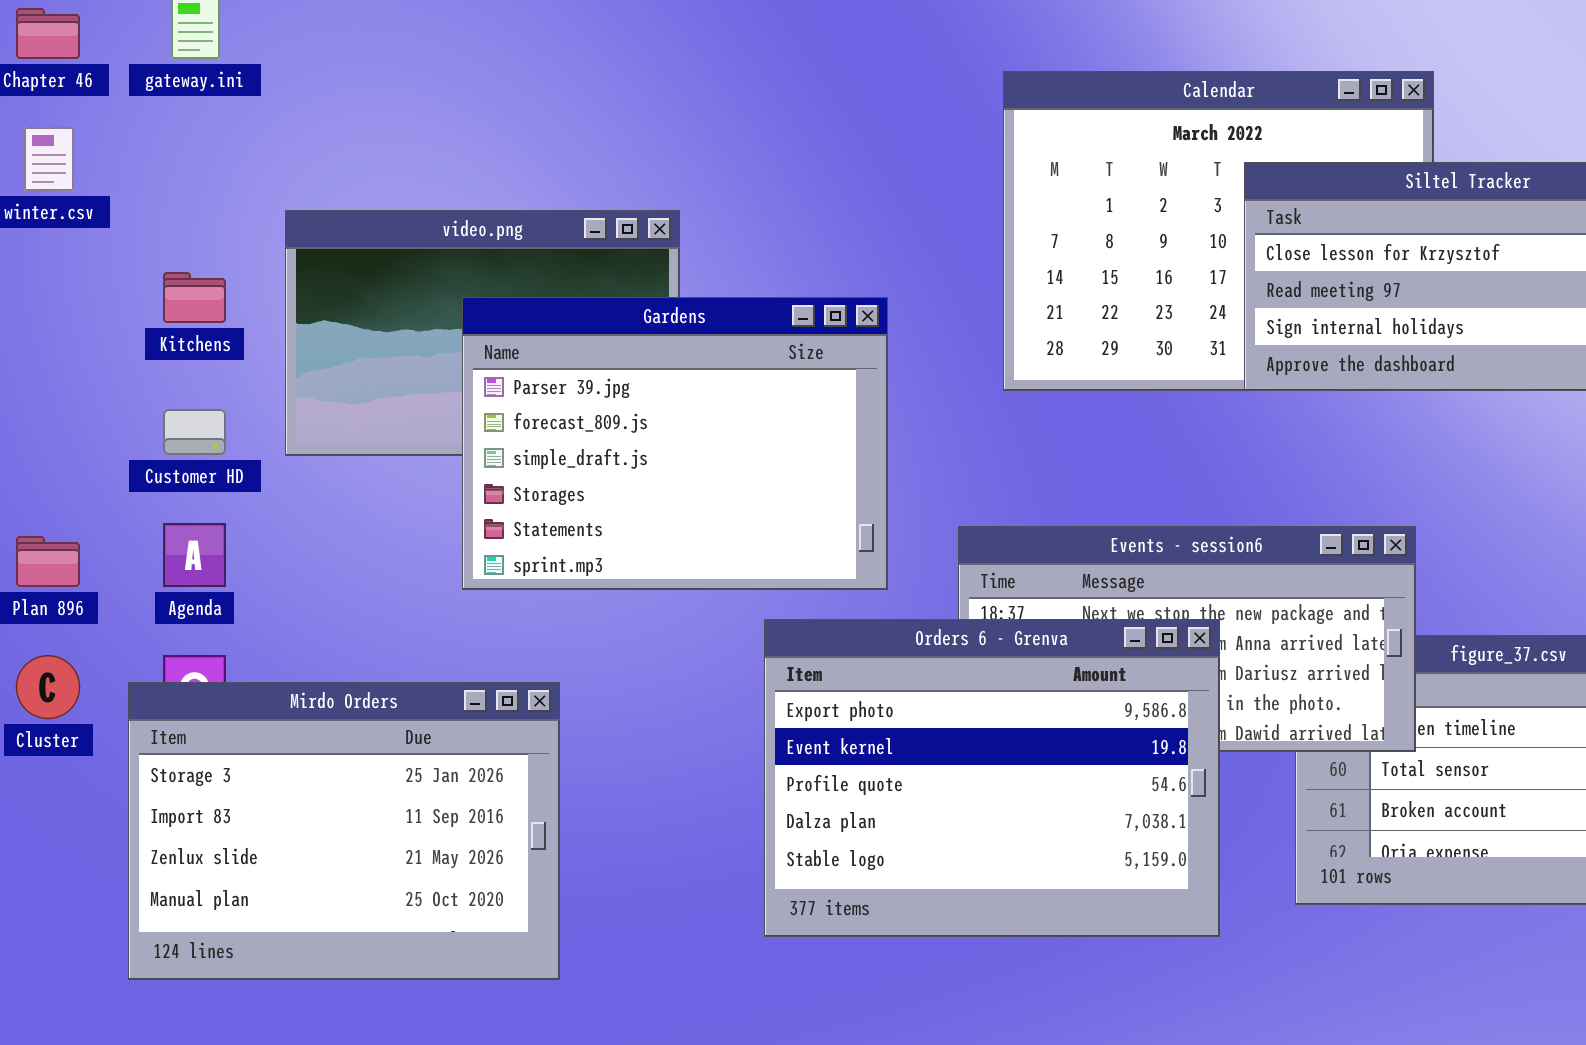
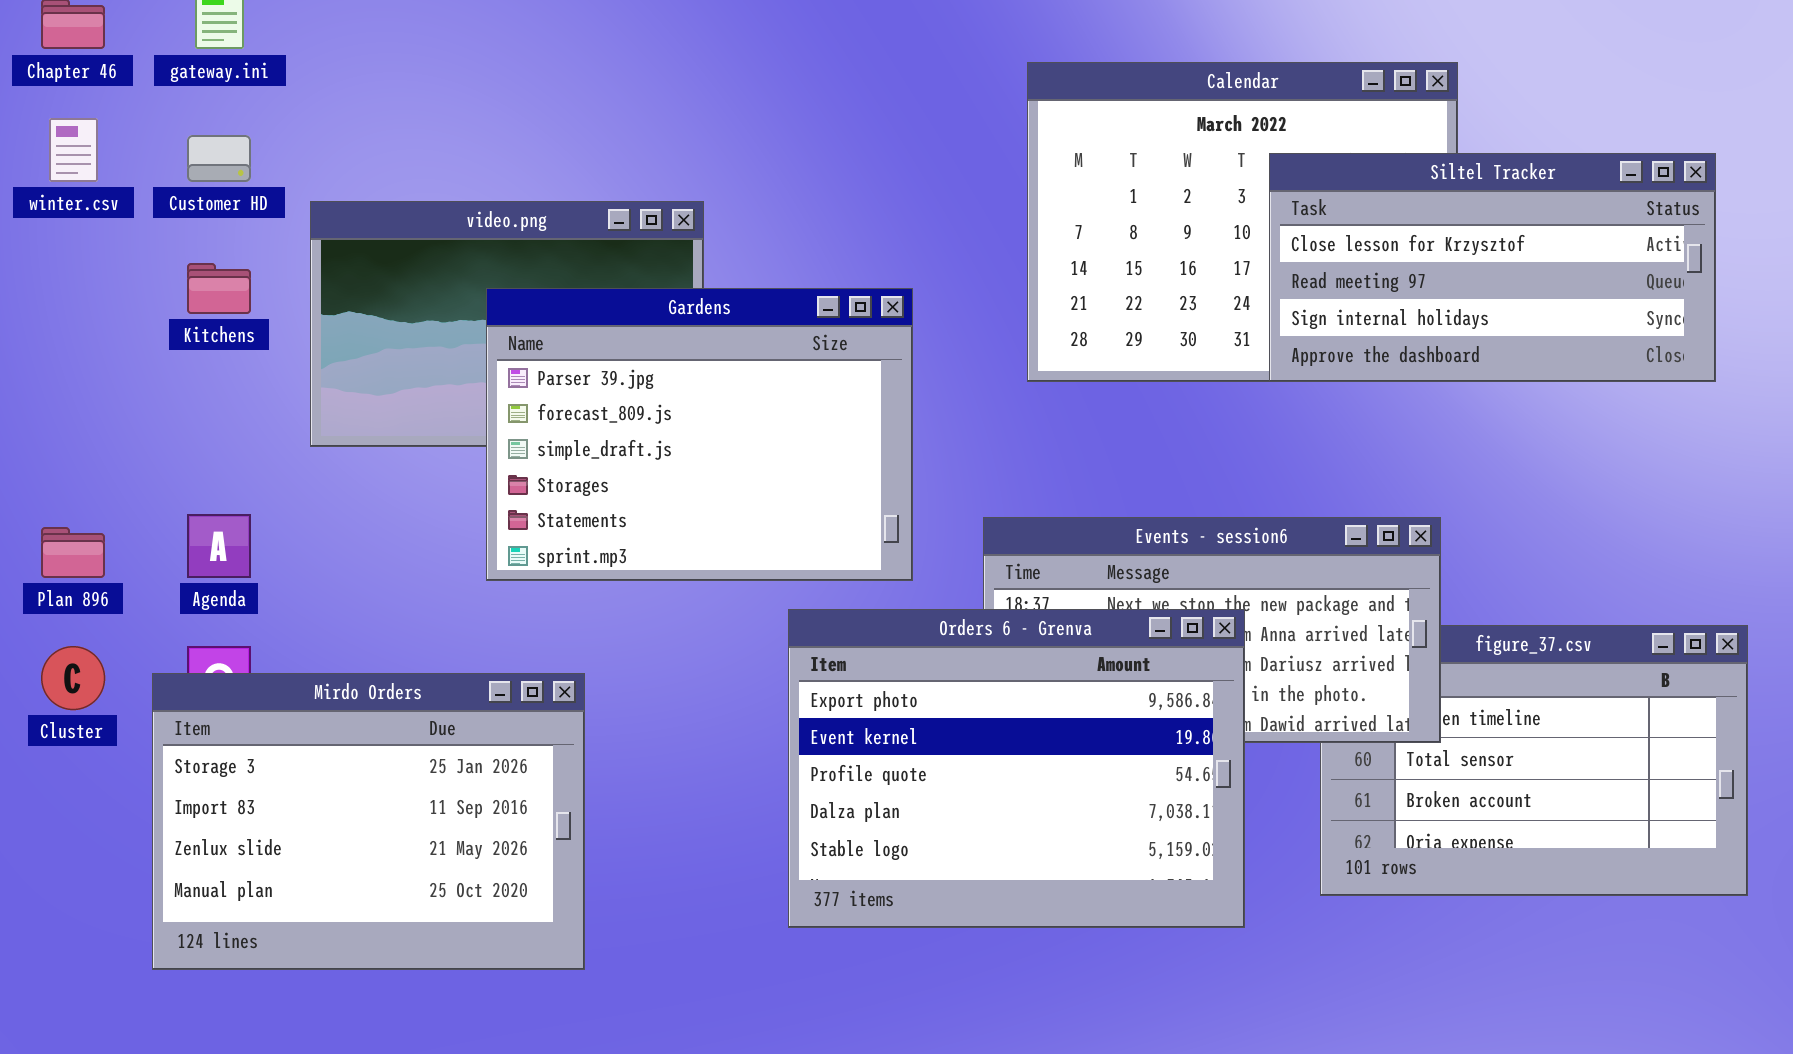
Customer HD: [163,409,226,455] -> [187,135,251,182], moved

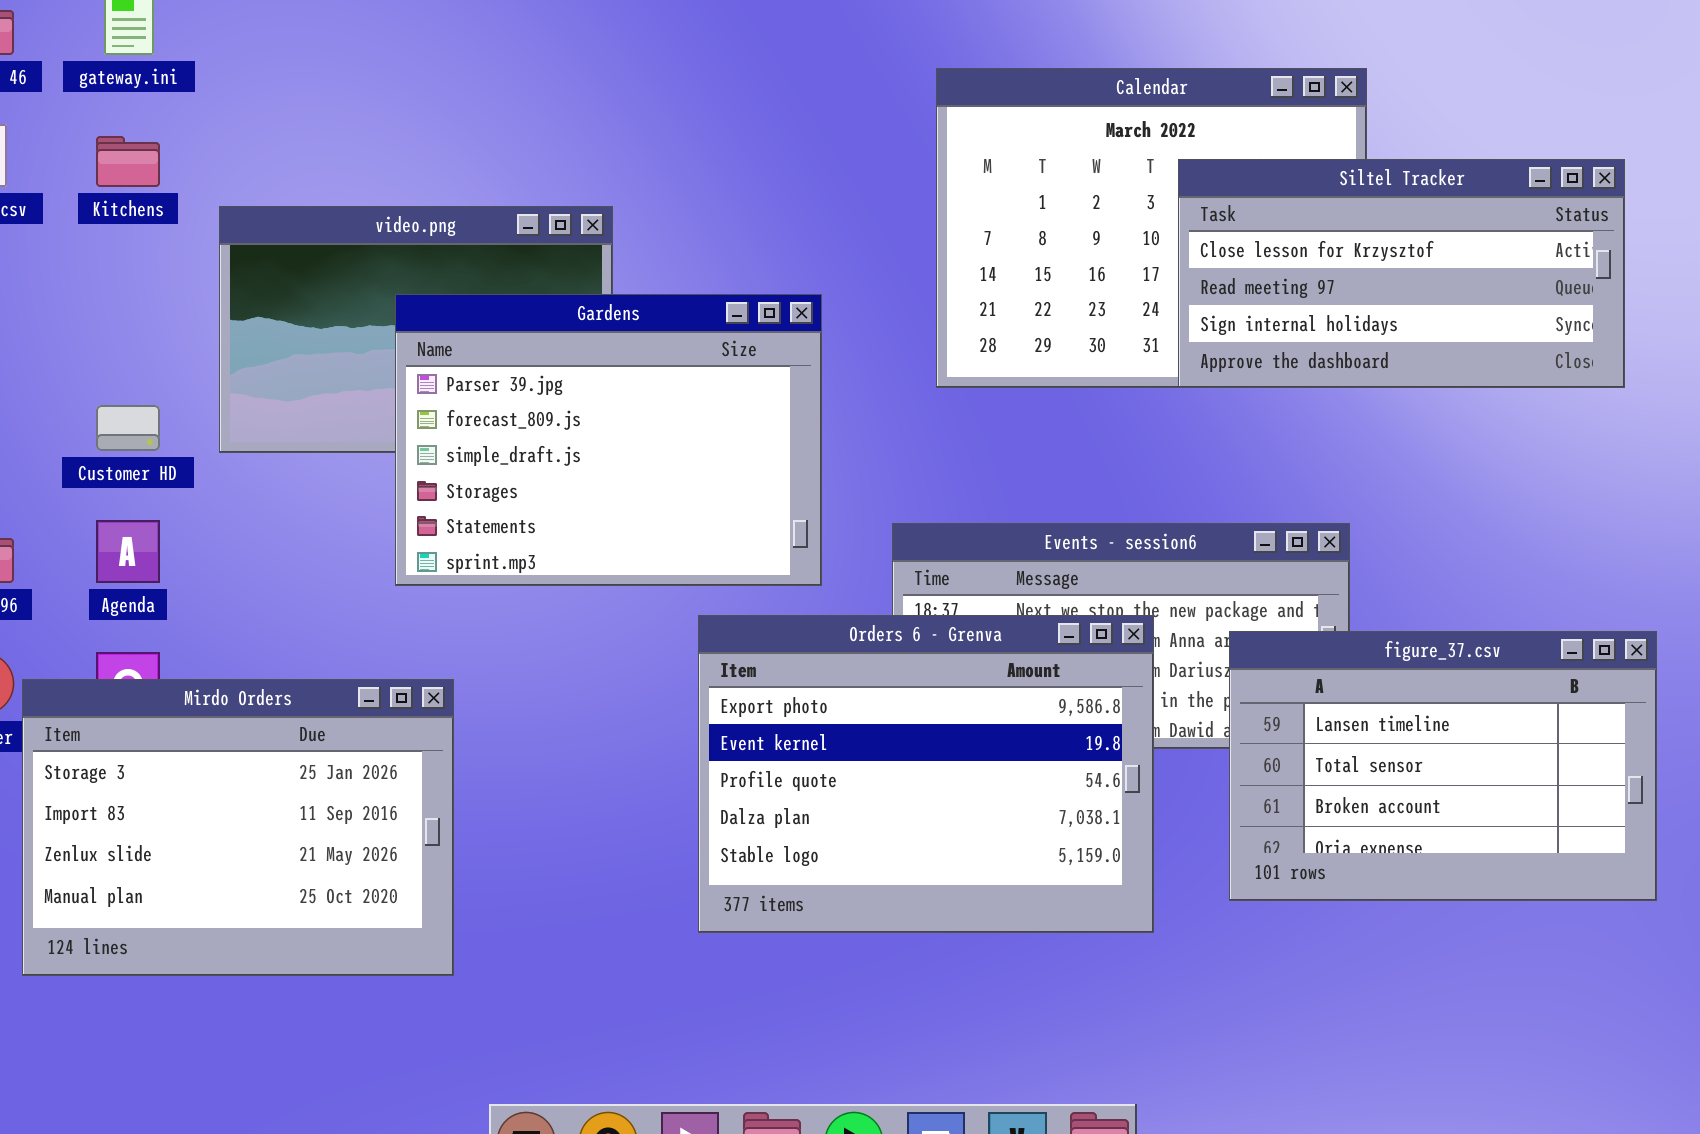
Customer HD: [187,135,251,182] -> [96,405,160,451], moved
Kitchens: [187,263,251,314] -> [96,136,160,187], moved
figure_37.csv: [1320,625,1748,896] -> [1229,631,1657,901], raised
Mirdo Orders: [152,673,585,970] -> [22,679,454,976], moved

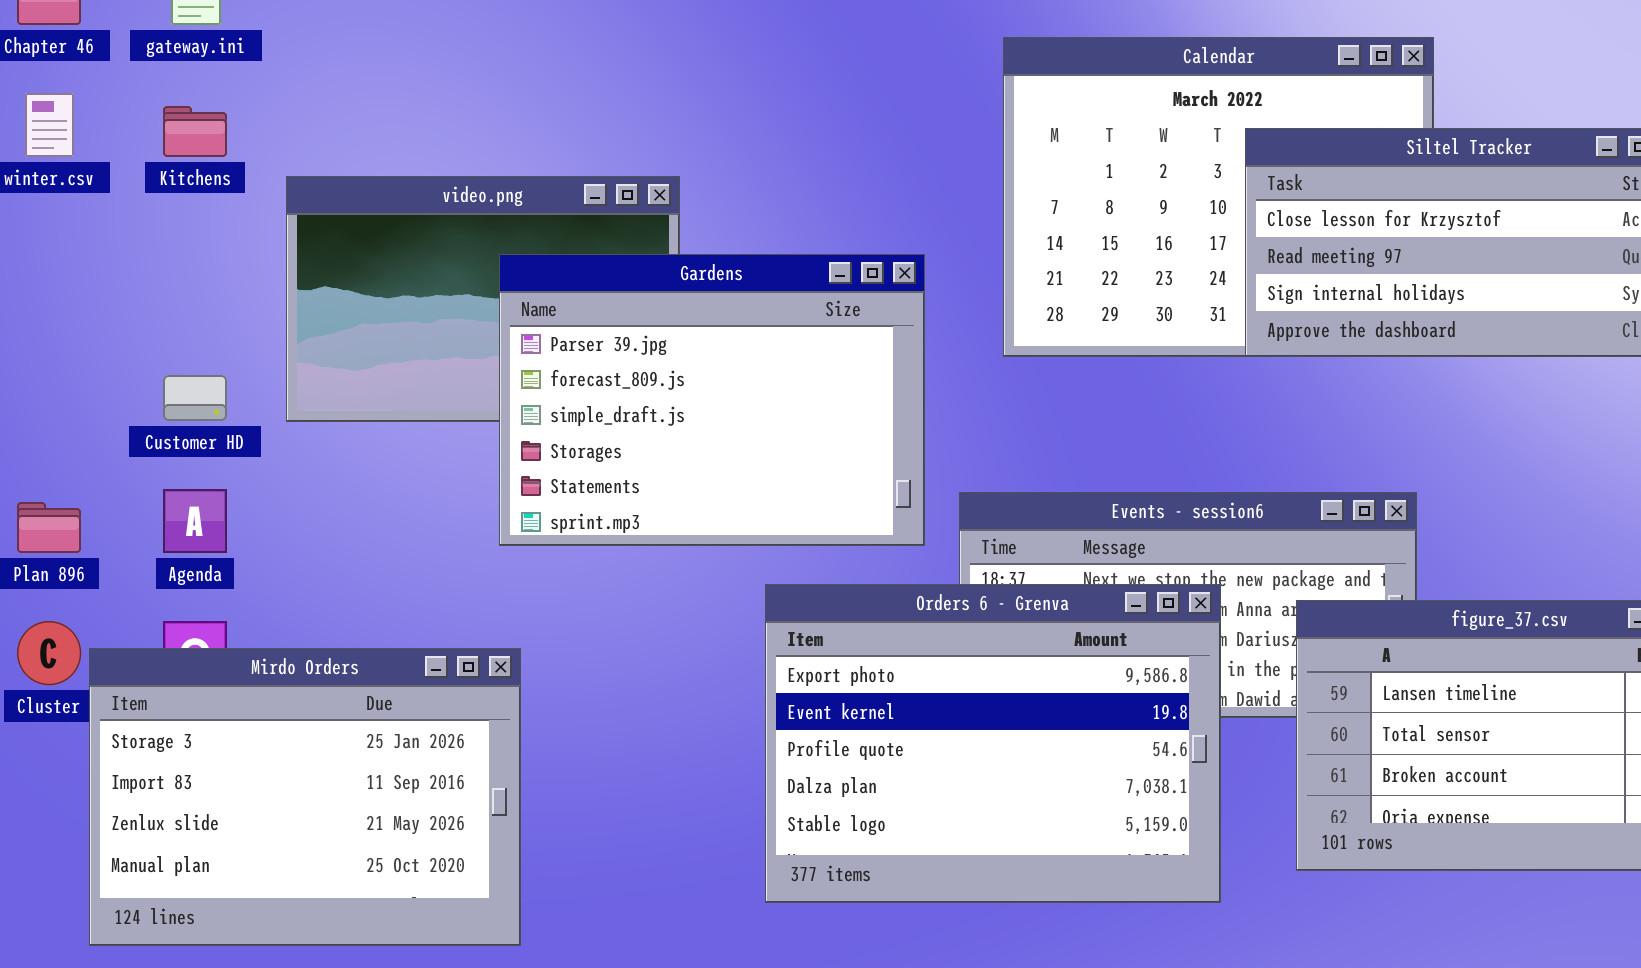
Gardens: [395,294,822,586] -> [499,254,925,546], moved

